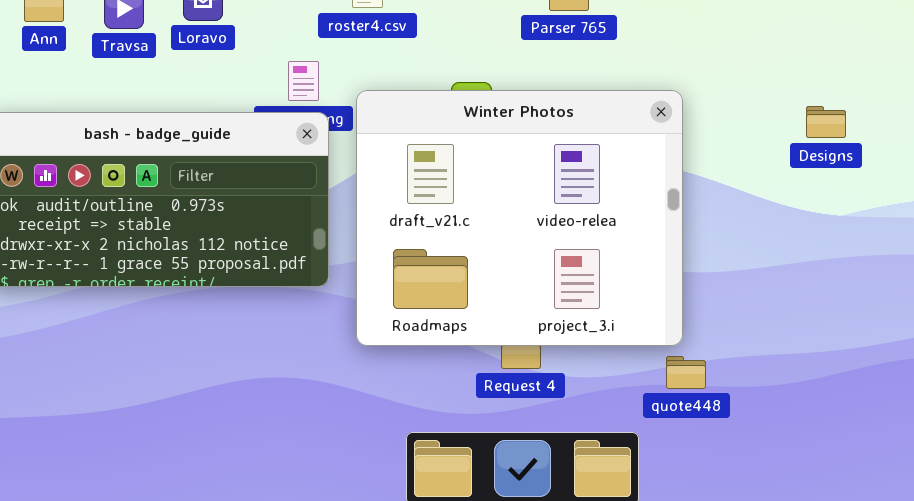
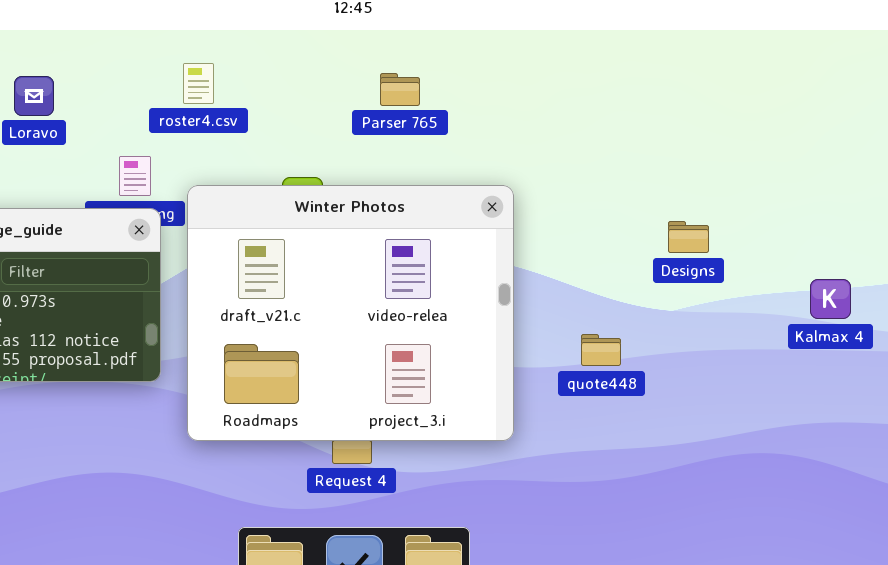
Designs: [806,106,846,138] -> [668,221,709,253], moved
quote448: [666,356,706,389] -> [581,334,621,366], moved

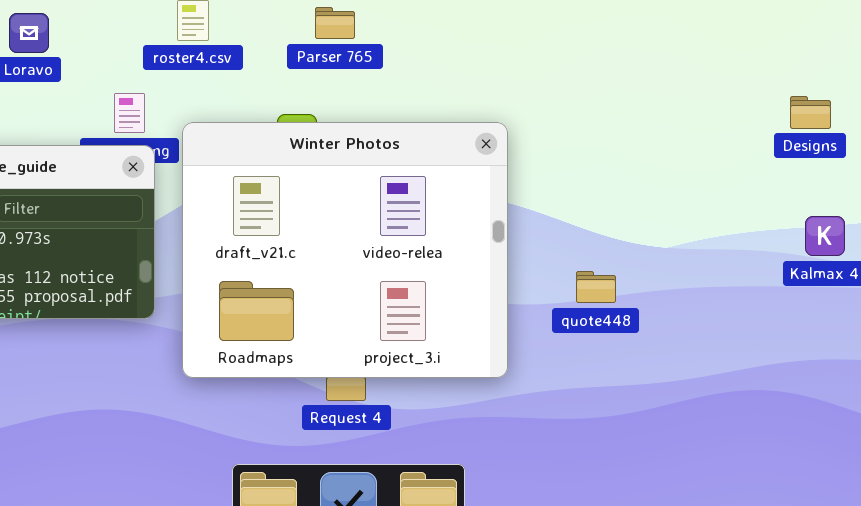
Parser 765: [380,73,420,106] -> [315,7,355,39], moved
Designs: [668,221,709,253] -> [790,96,831,129], moved

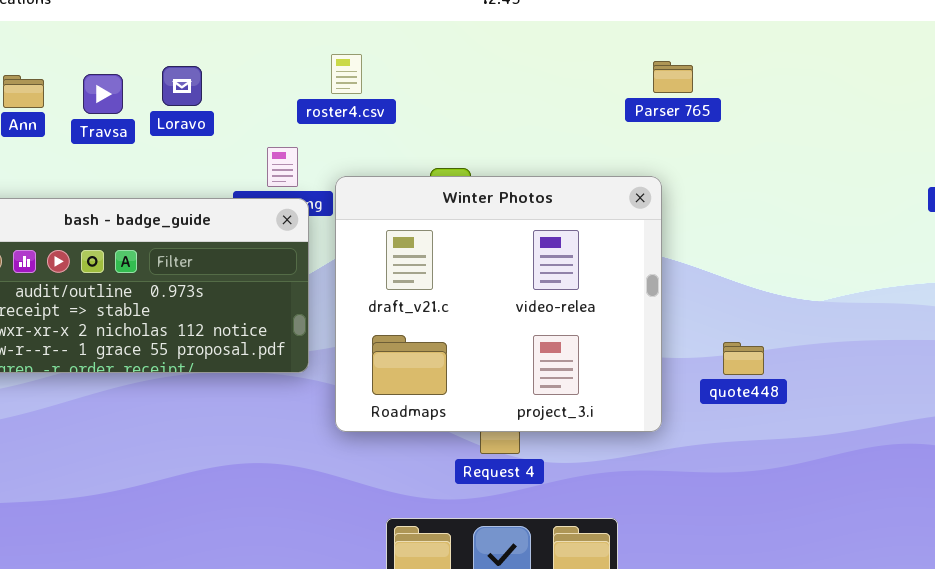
Parser 765: [315,7,355,39] -> [653,61,693,93], moved
quote448: [576,271,616,303] -> [723,342,764,375], moved

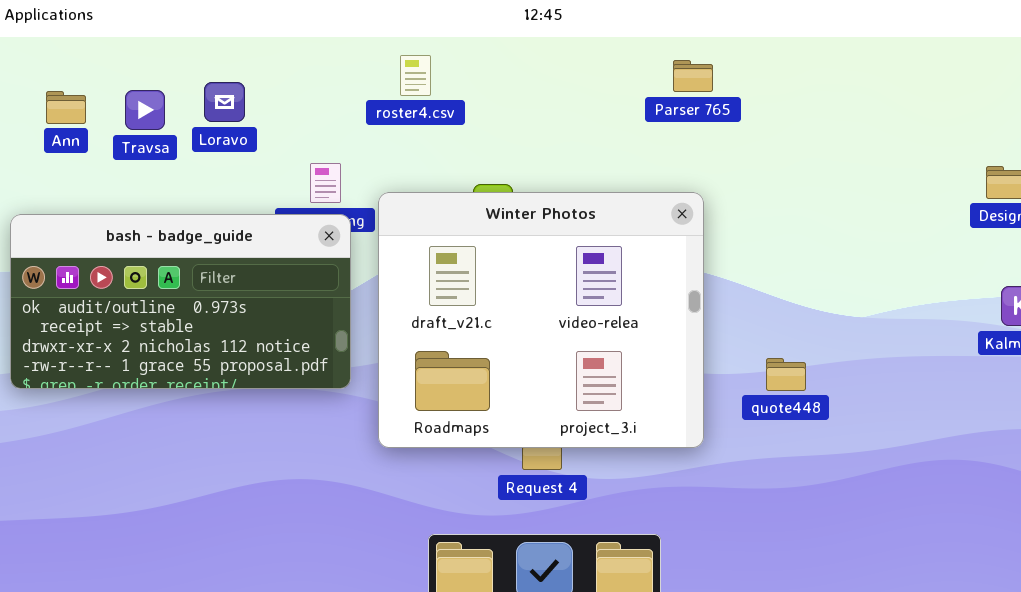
roster4.csv: [331,54,362,94] -> [400,55,431,96], moved
Parser 765: [653,61,693,93] -> [673,60,713,92], moved

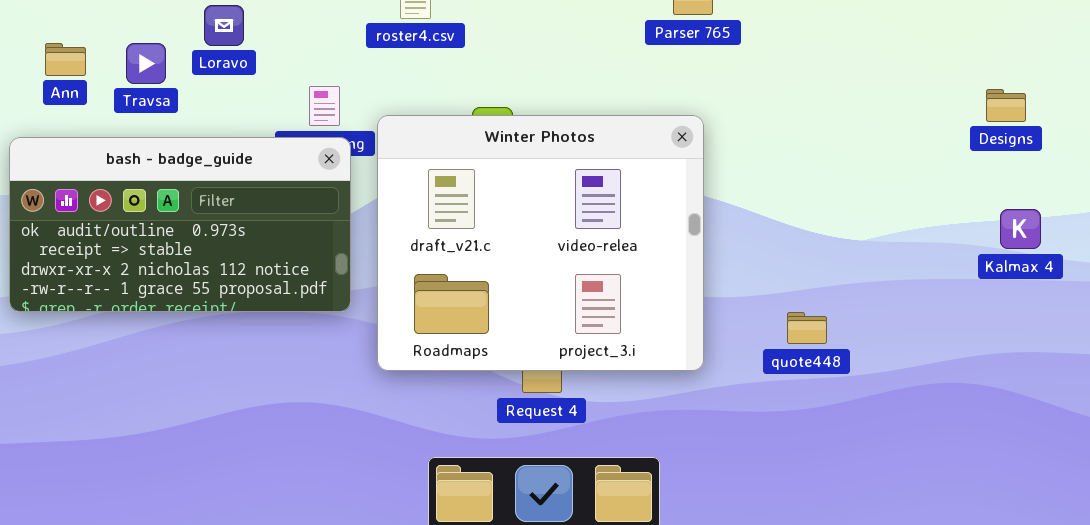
Travsa: [125,90,165,130] -> [126,43,166,84], moved
Ann: [46,91,86,124] -> [45,43,86,76], moved
quote448: [766,358,806,391] -> [787,312,827,344], moved

